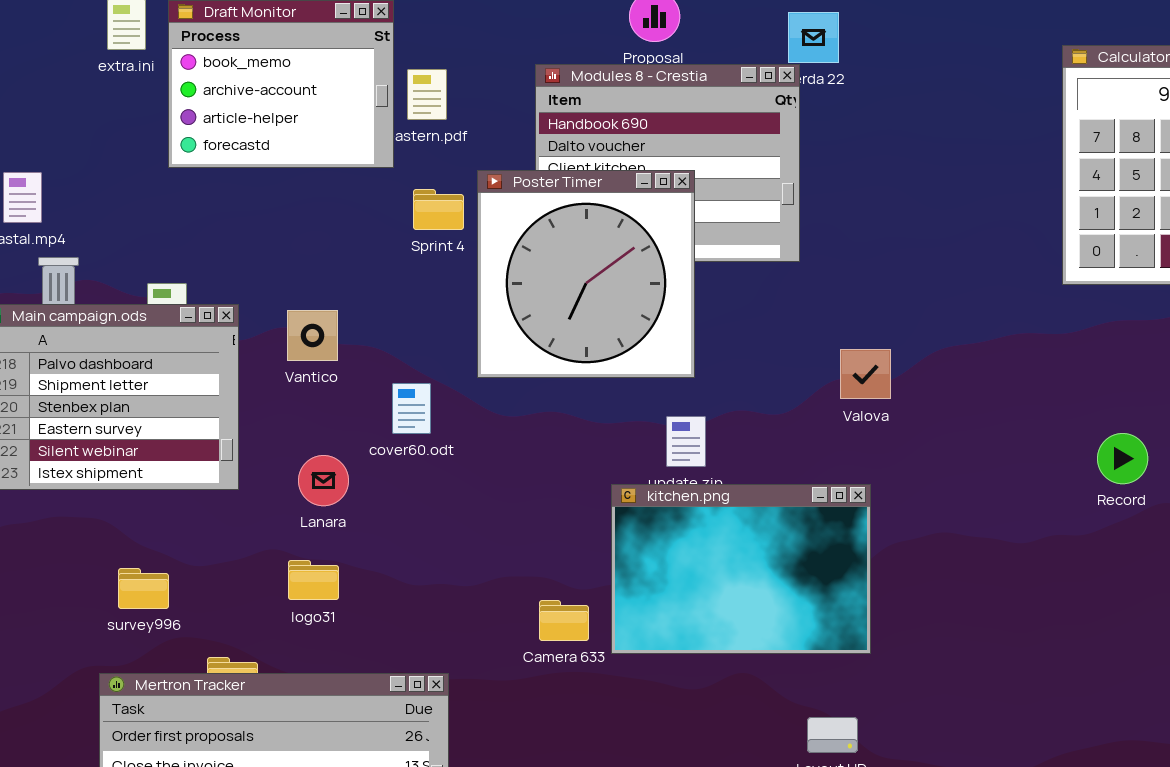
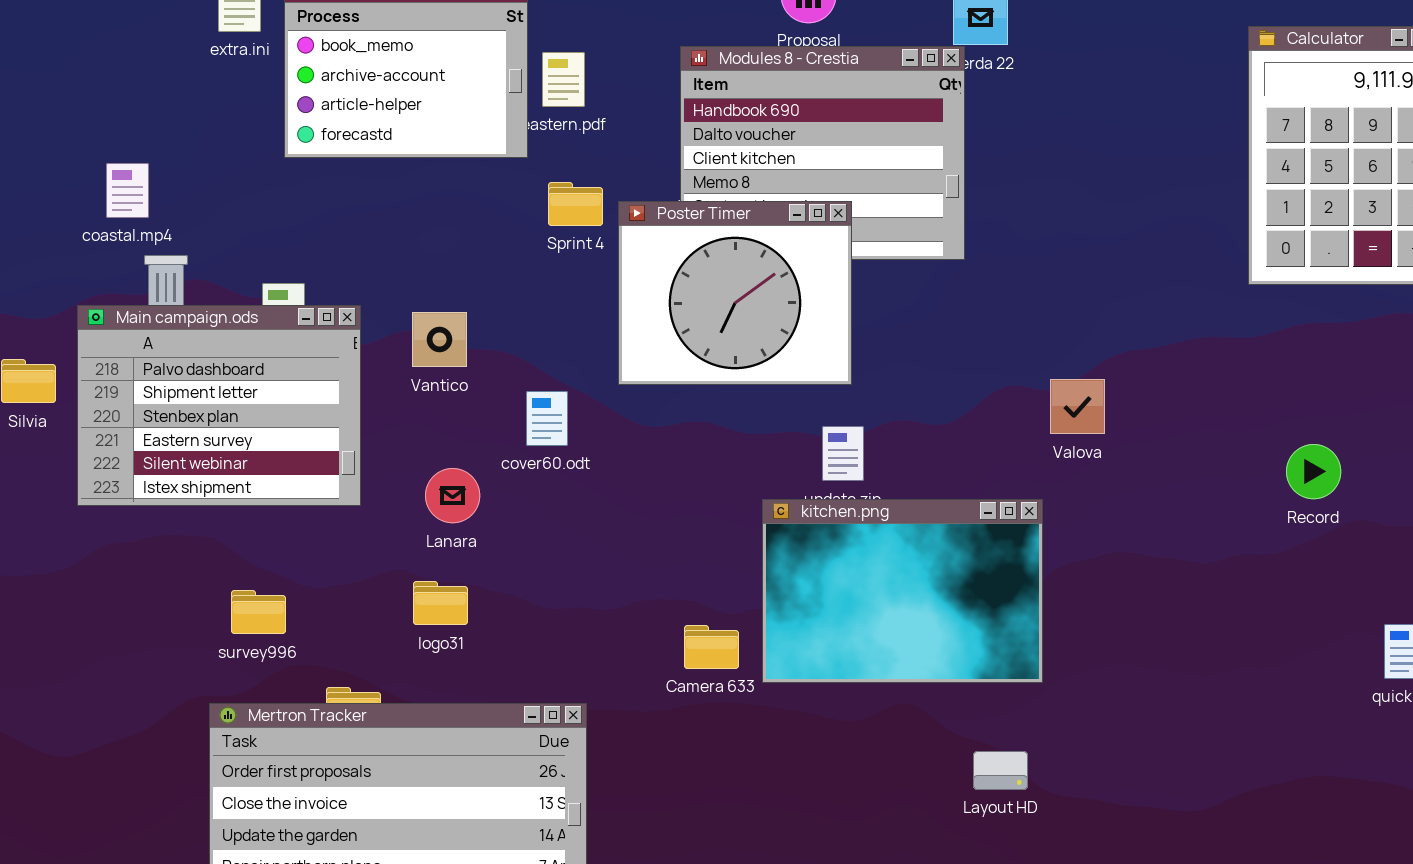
Poster Timer: [477,170,695,378] -> [618,201,852,385], resized
Valova: [840,349,891,399] -> [1050,379,1105,434], moved

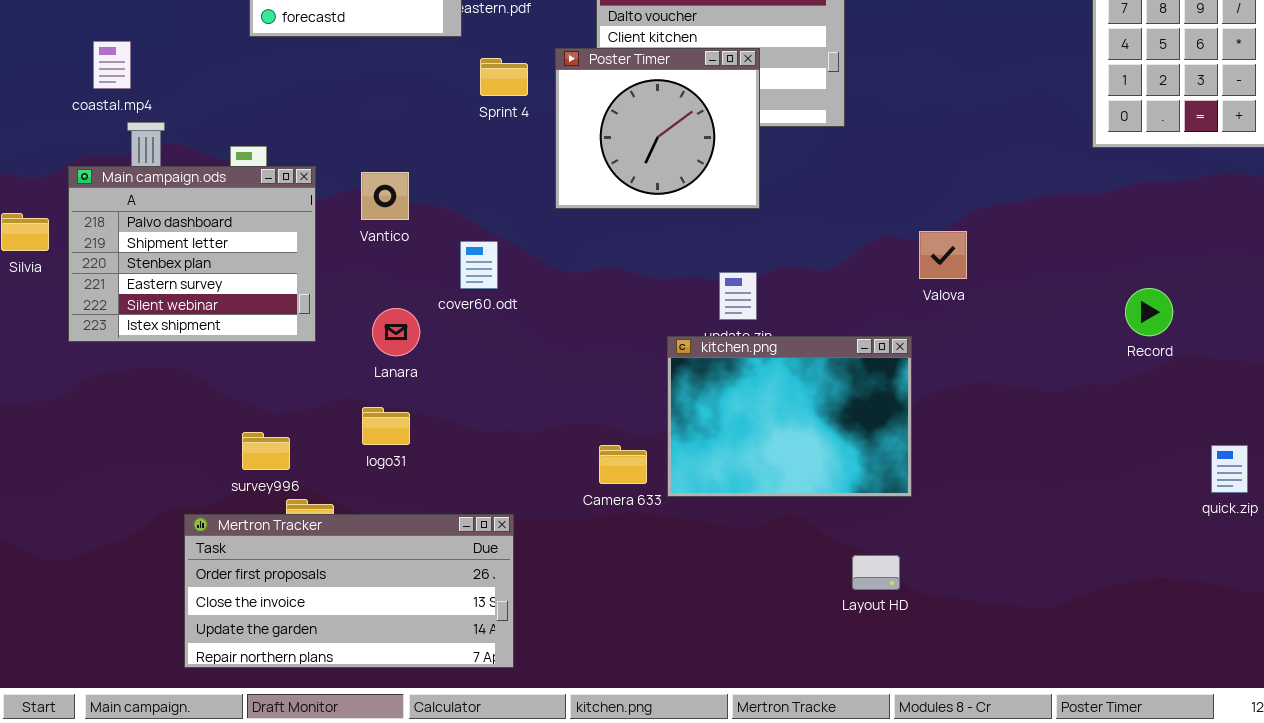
Poster Timer: [618,201,852,385] -> [555,48,760,209], moved
survey996: [231,590,286,634] -> [242,432,290,470], moved

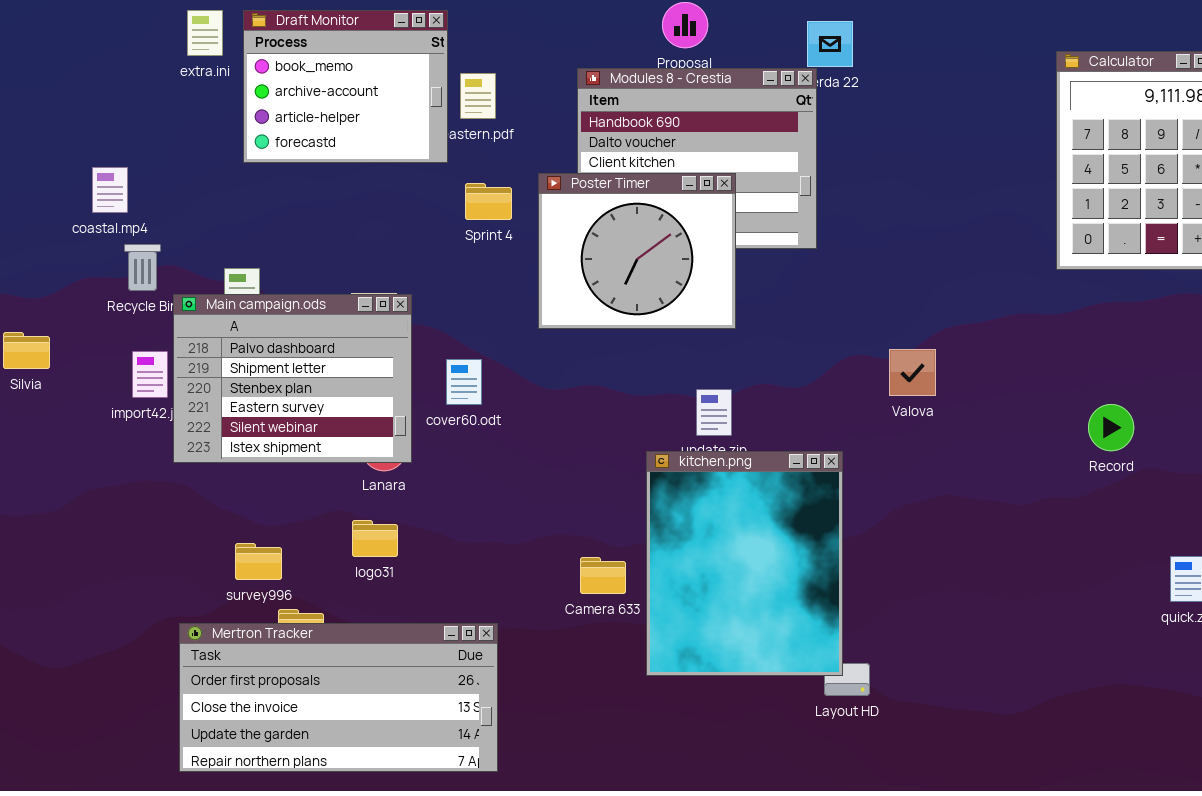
Main campaign.ods: [68,166,316,342] -> [173,294,412,463], moved
kitchen.png: [667,336,912,497] -> [646,451,843,676], resized

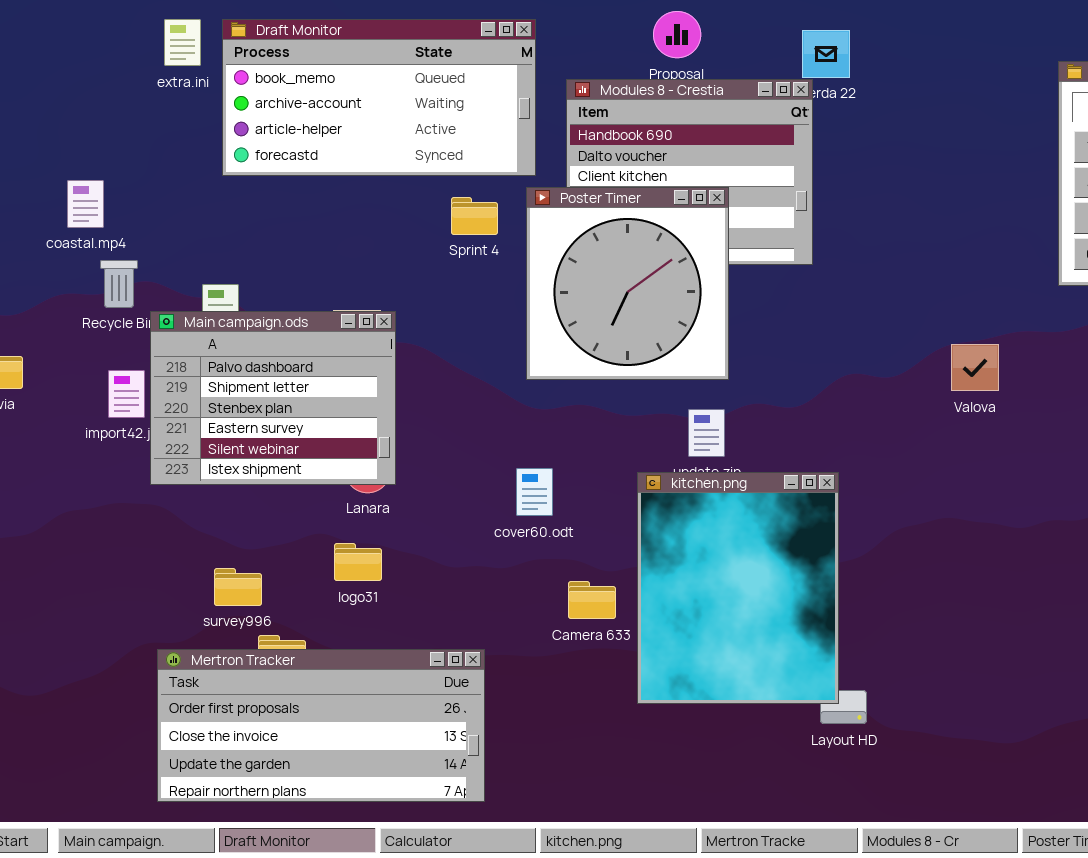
Draft Monitor: [243,10,448,163] -> [222,19,536,176], resized
Poster Timer: [538,173,736,329] -> [526,187,729,380], resized
Valova: [889,349,936,396] -> [951,344,999,391], moved
cover60.odt: [446,359,482,405] -> [516,468,553,516], moved

